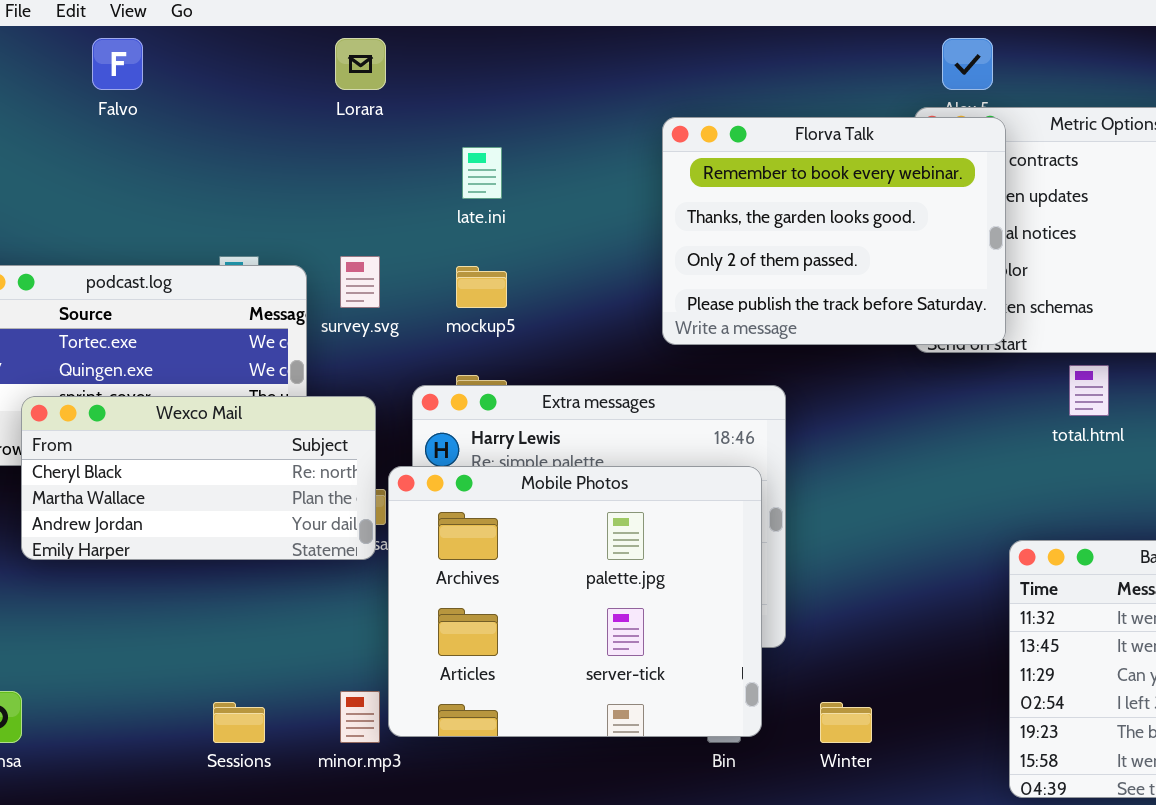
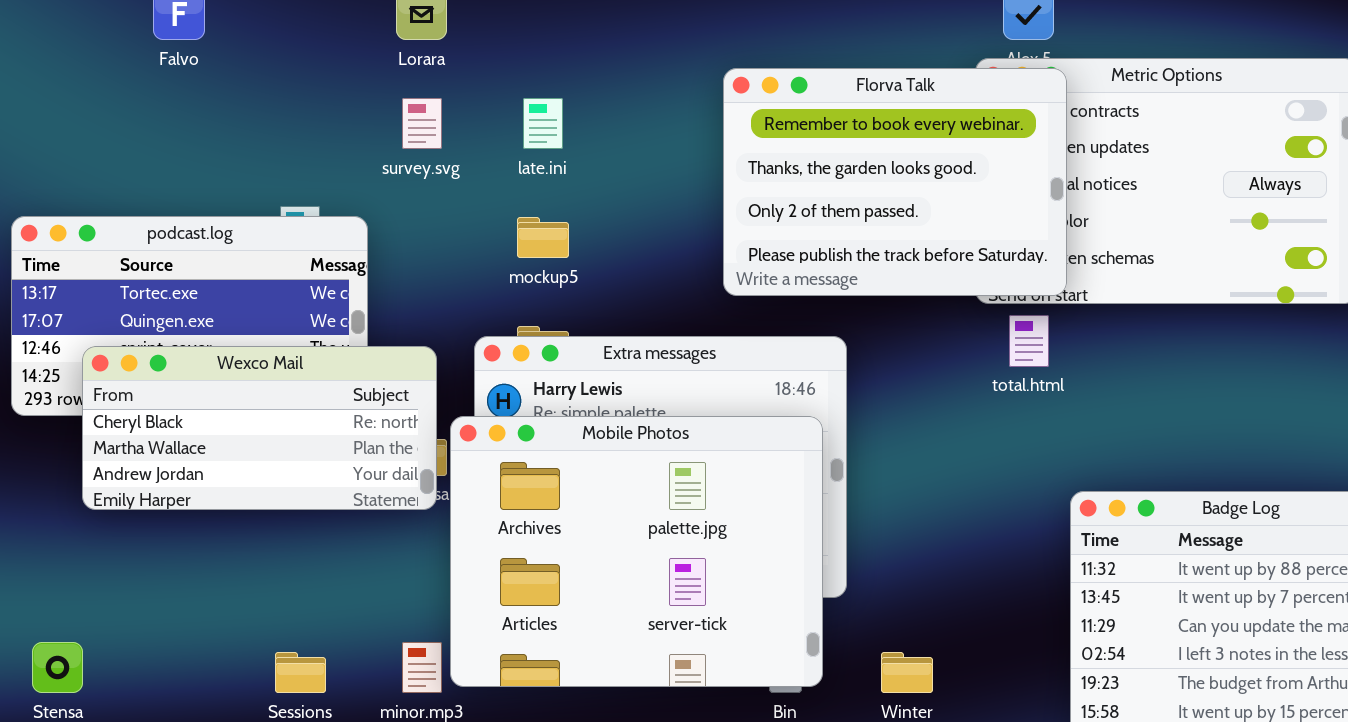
survey.svg: [340,256,380,308] -> [402,98,442,149], moved
total.html: [1069,365,1109,416] -> [1009,315,1049,367], moved

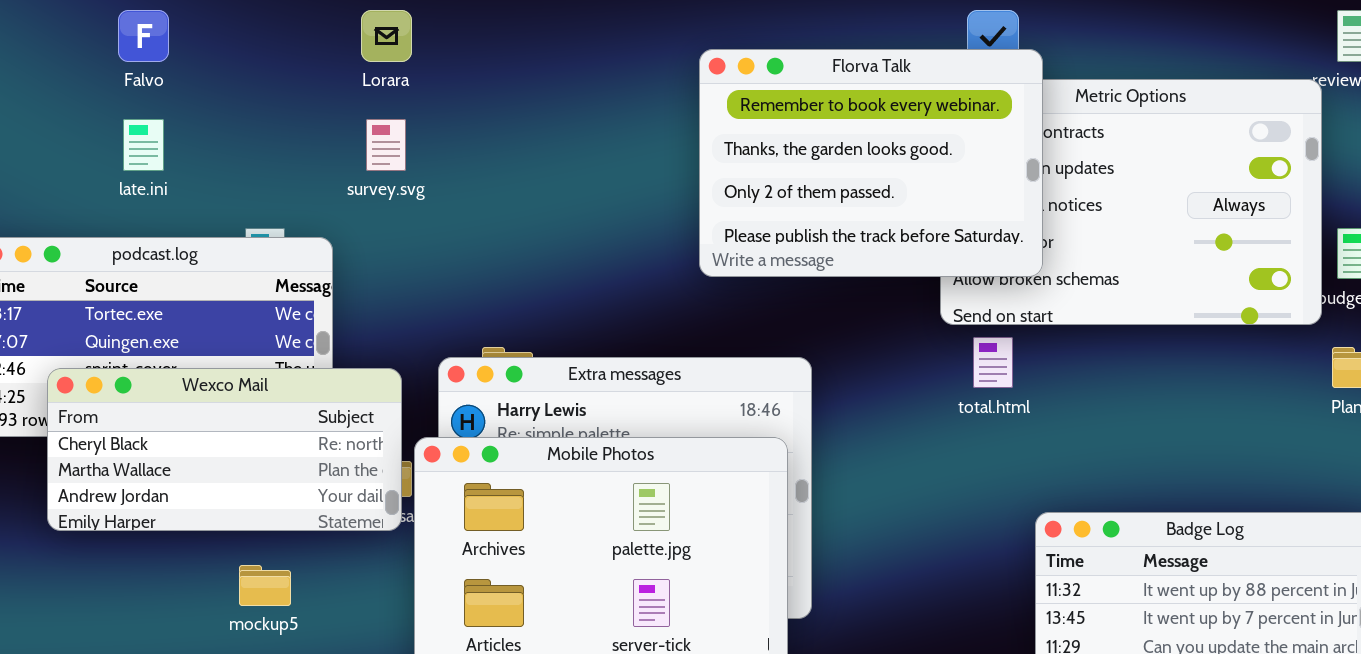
Florva Talk: [723,68,1067,296] -> [699,49,1043,277], moved
late.ini: [523,98,563,149] -> [123,119,164,171], moved
mockup5: [517,217,569,258] -> [239,565,291,606], moved

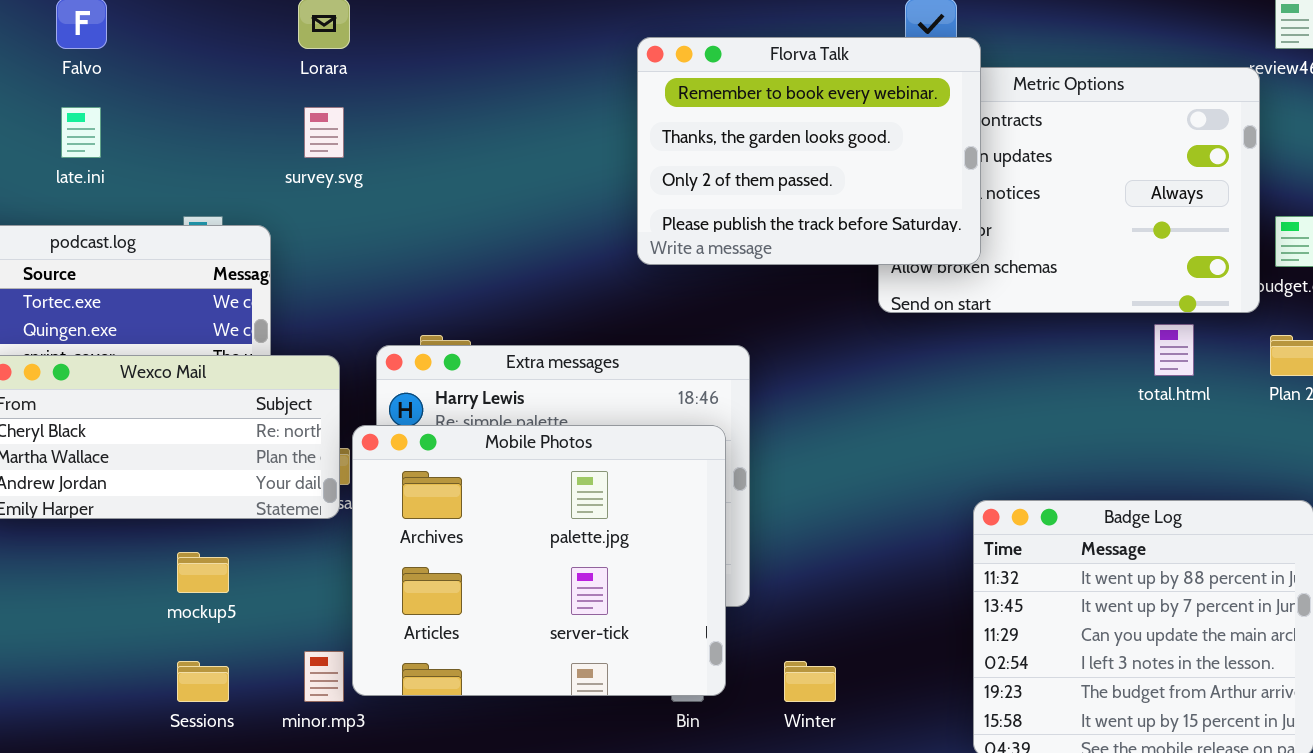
total.html: [973,337,1013,388] -> [1154,324,1194,376], moved

